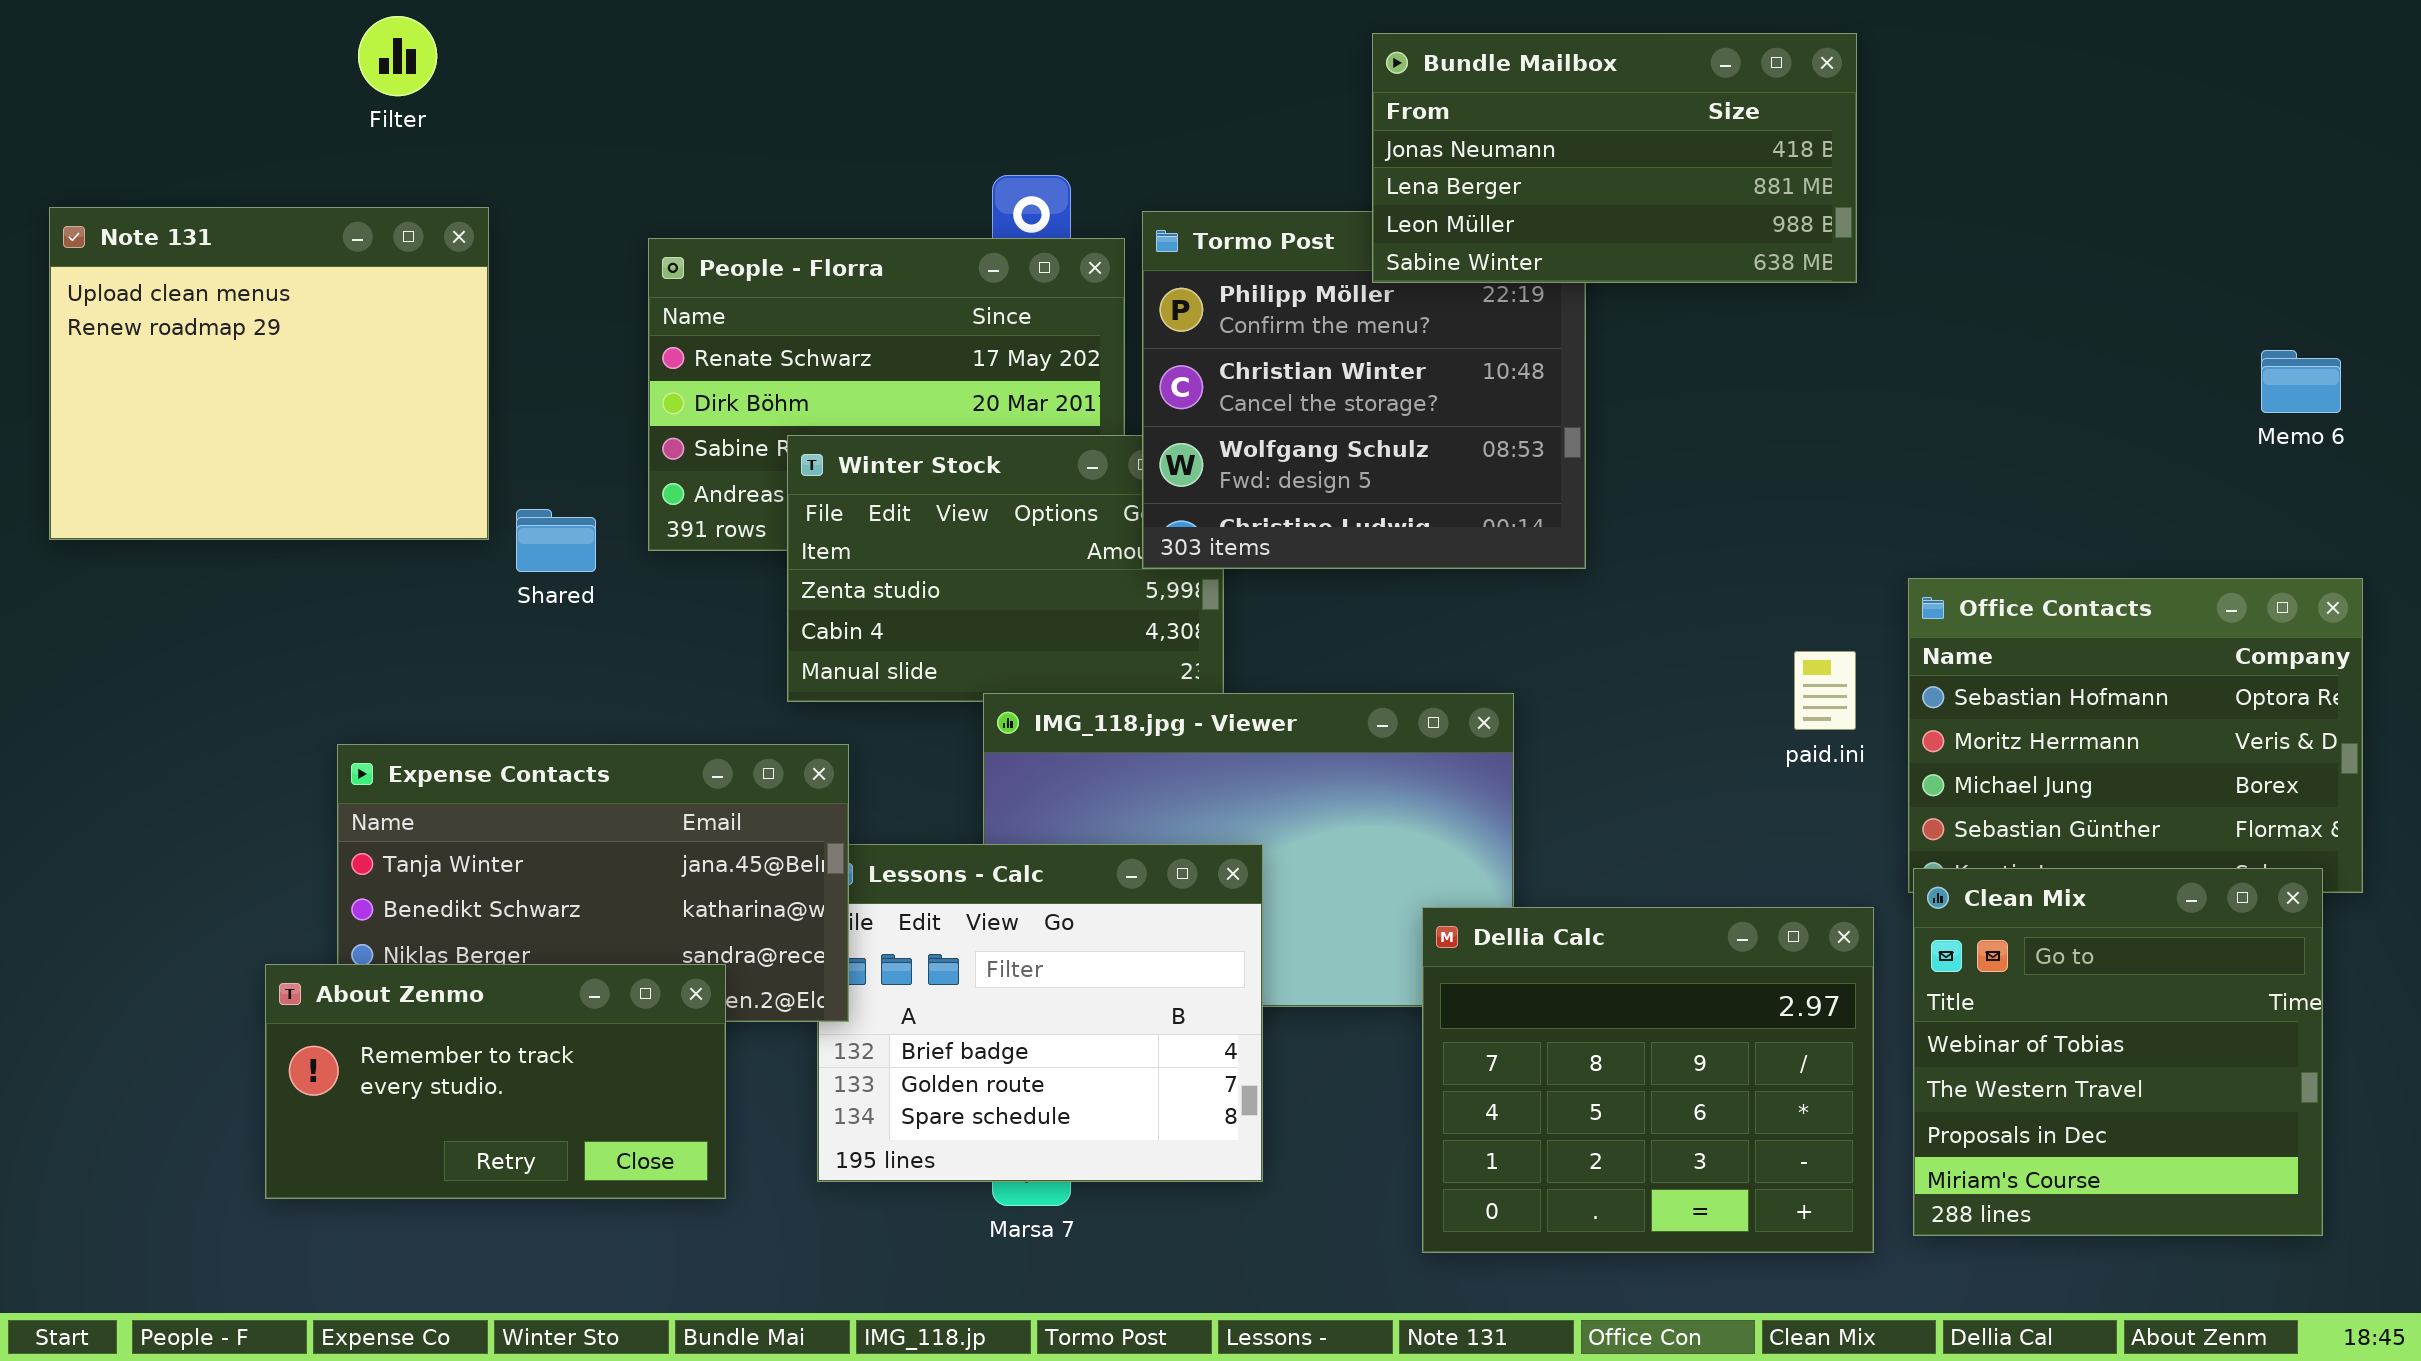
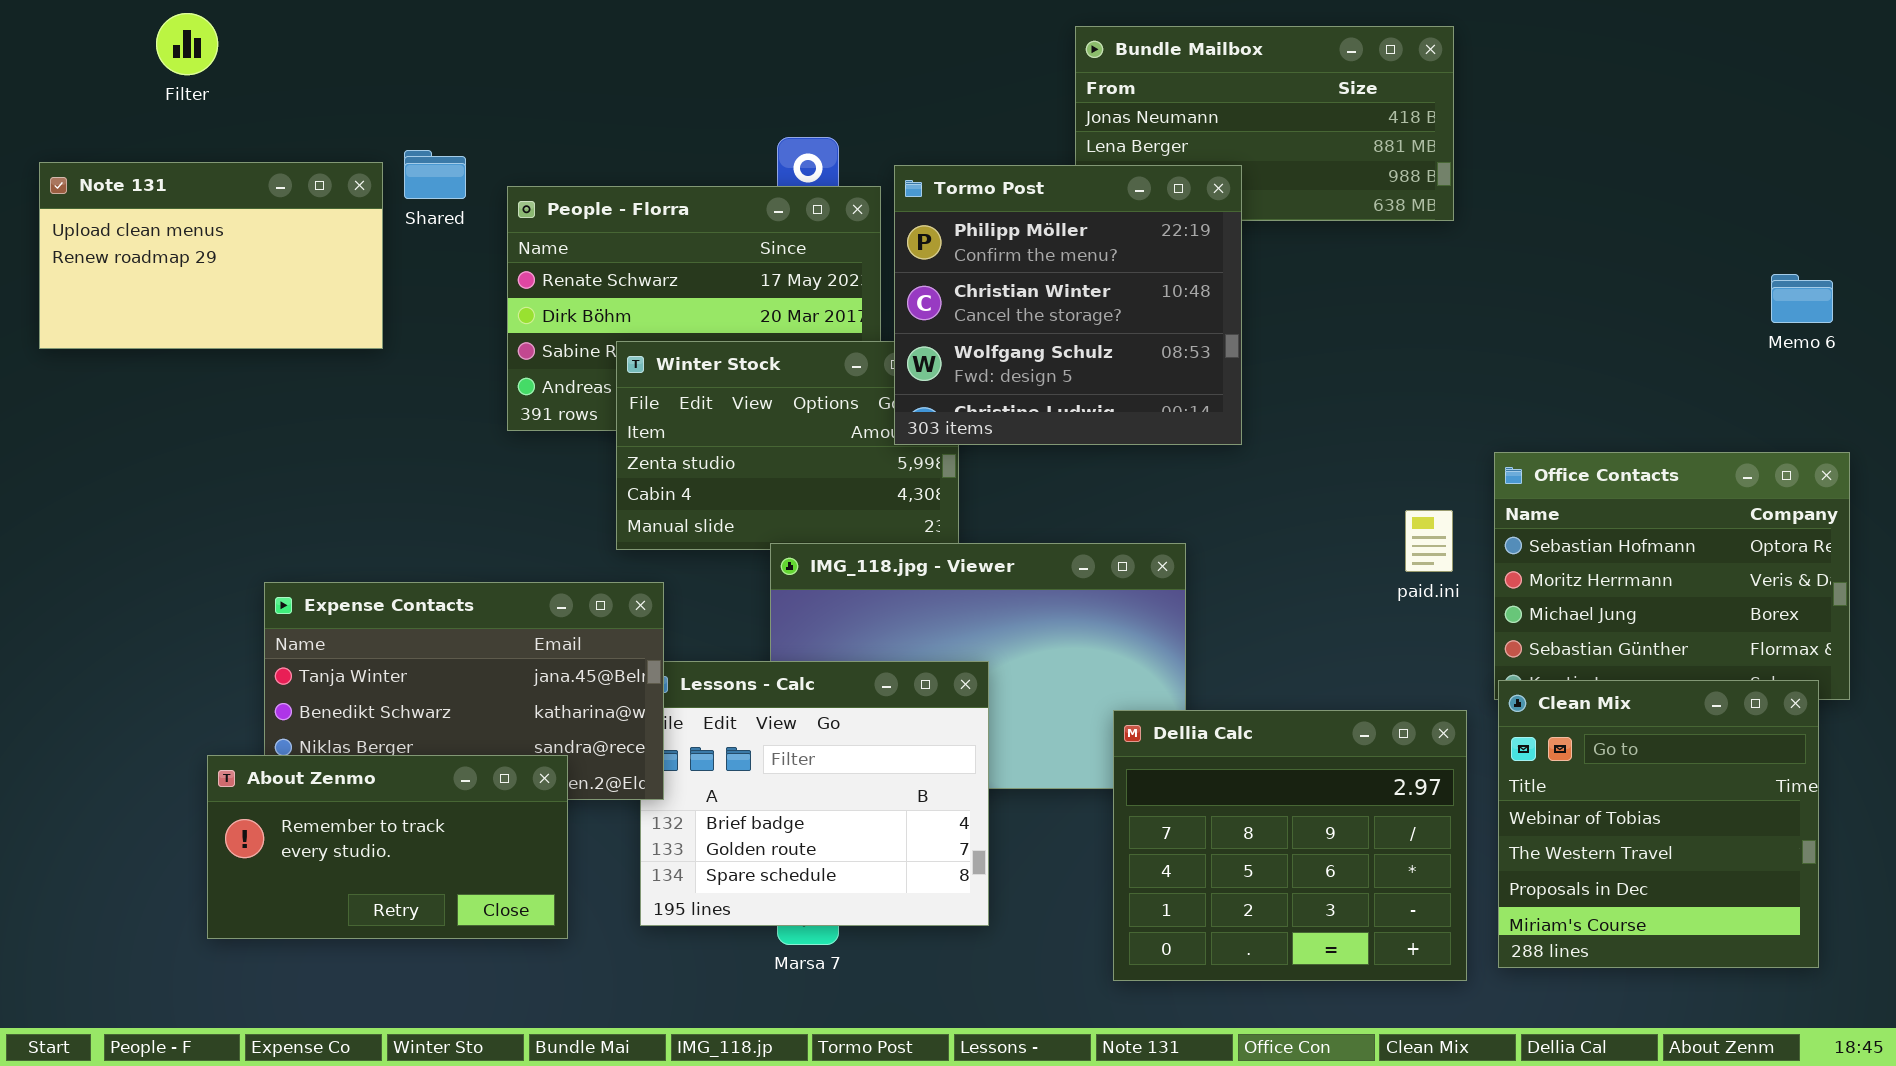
Filter: [358,16,437,96] -> [156,13,218,75], moved
Note 131: [49,207,489,540] -> [39,162,383,349], resized
Tormo Post: [1142,211,1586,569] -> [894,165,1242,445], raised
Shared: [516,509,596,572] -> [404,150,466,199], moved

